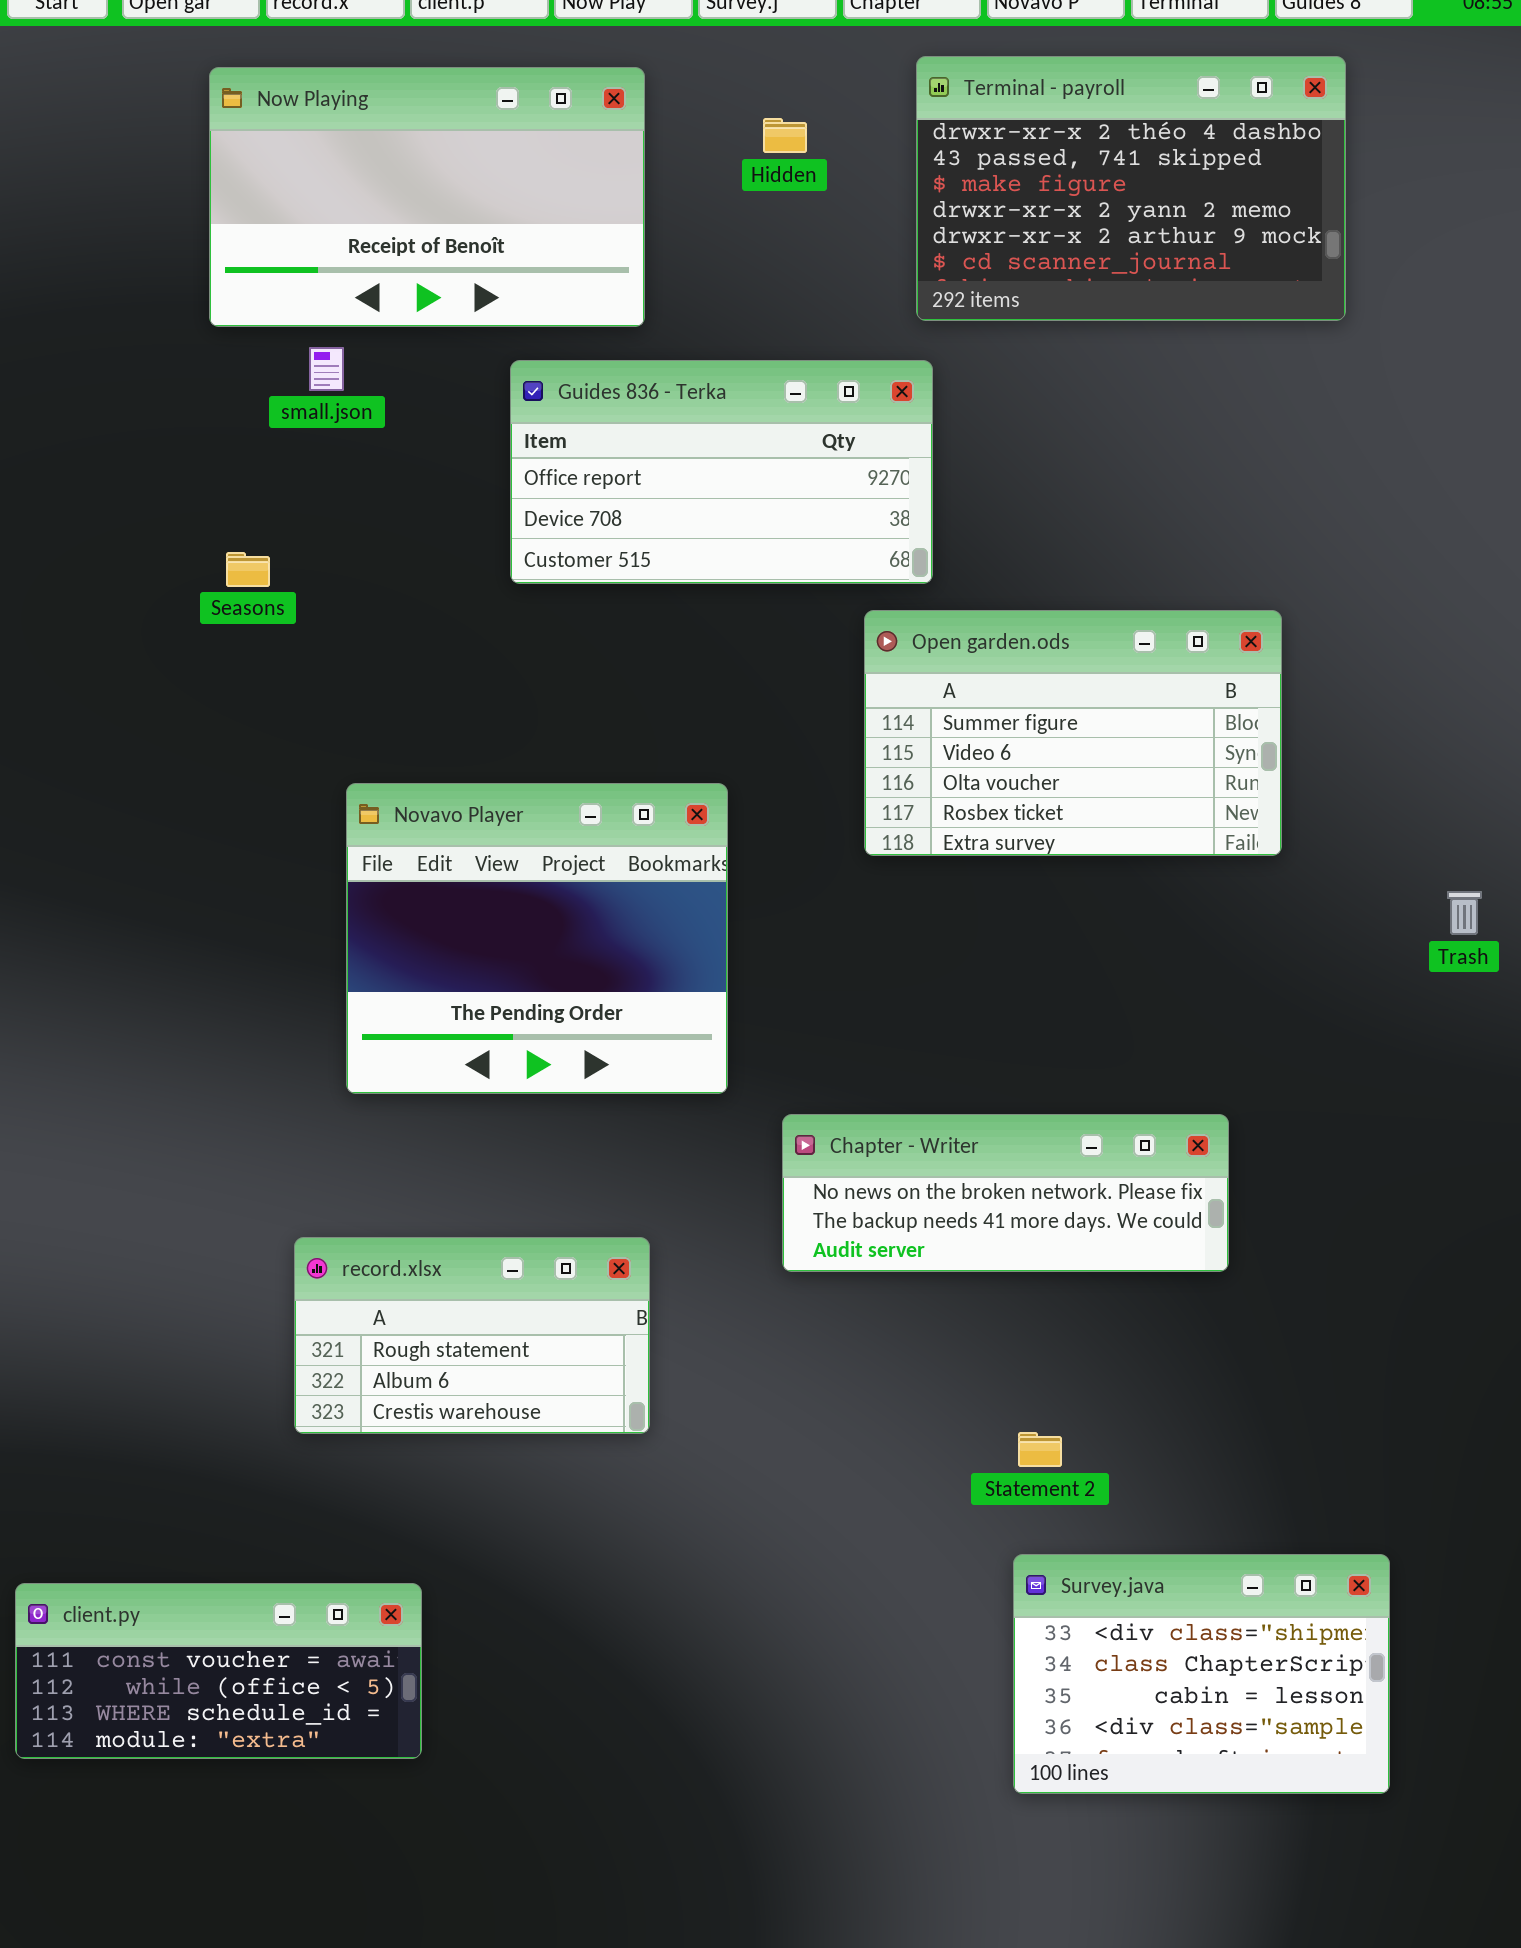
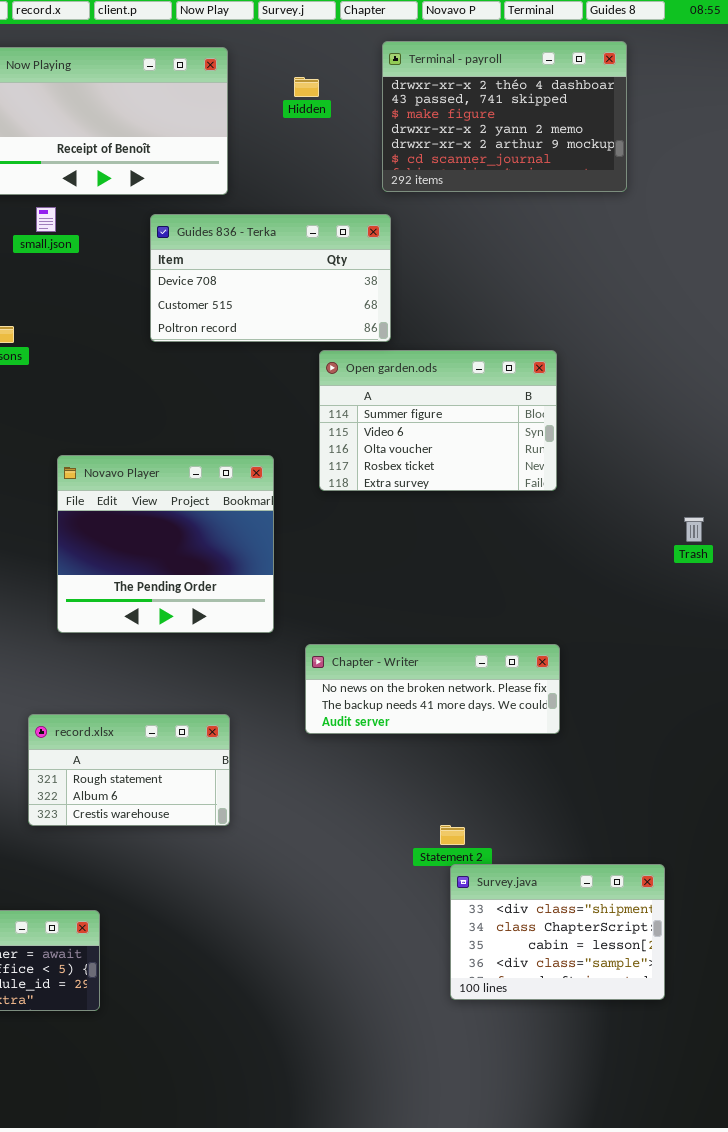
Guides 836 - Terka: [510,360,933,584] -> [150,214,391,342], scrolled down 1 row
Open garden.ods: [864,610,1282,856] -> [319,350,557,491], moved
Survey.java: [1013,1554,1390,1794] -> [450,864,665,1000], moved

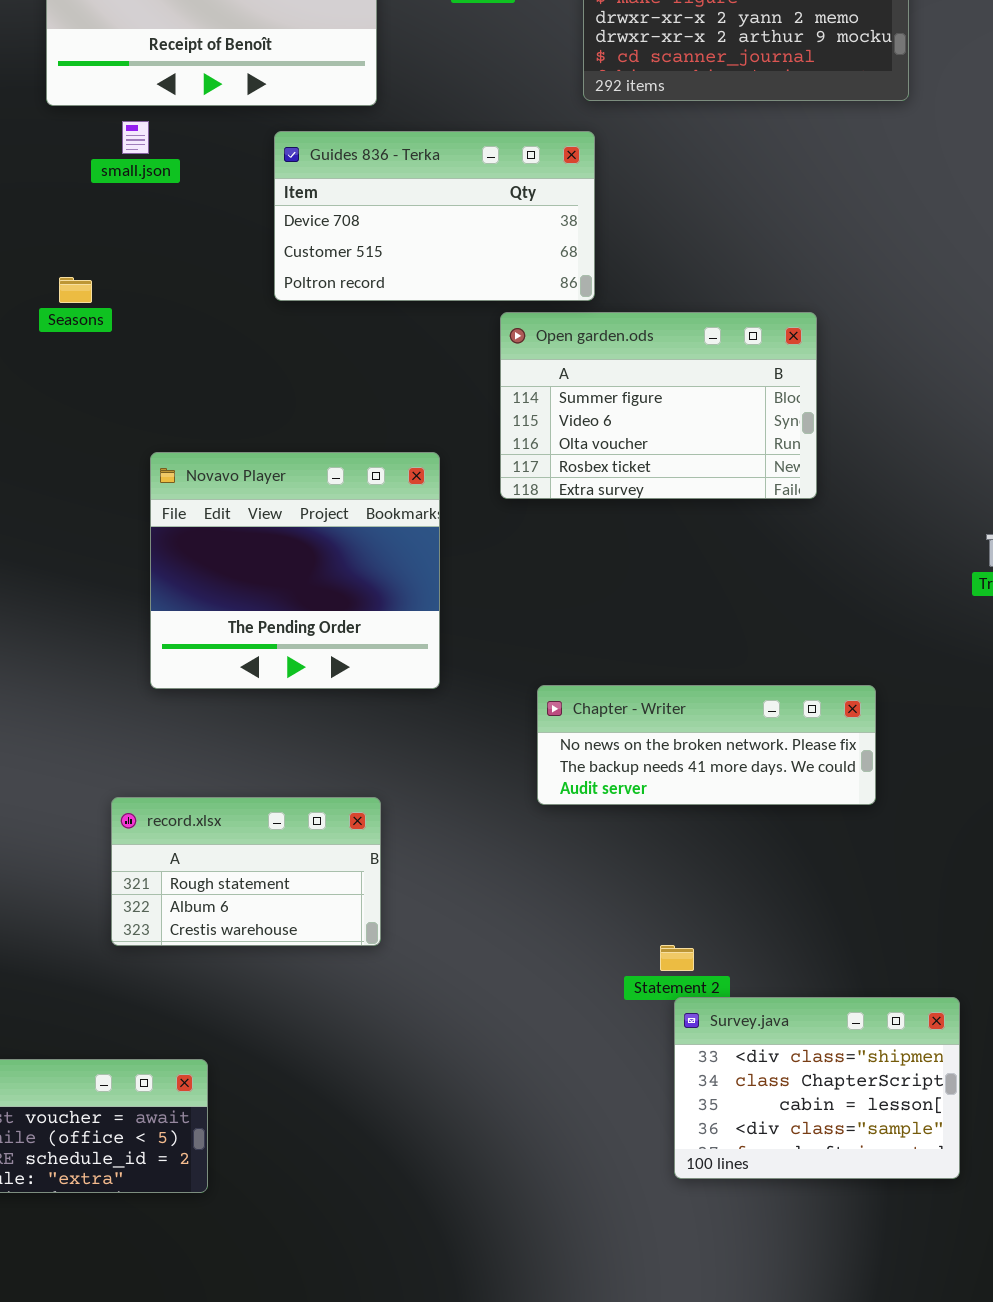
Chapter - Writer: [305,644,560,734] -> [537,685,876,805], moved

